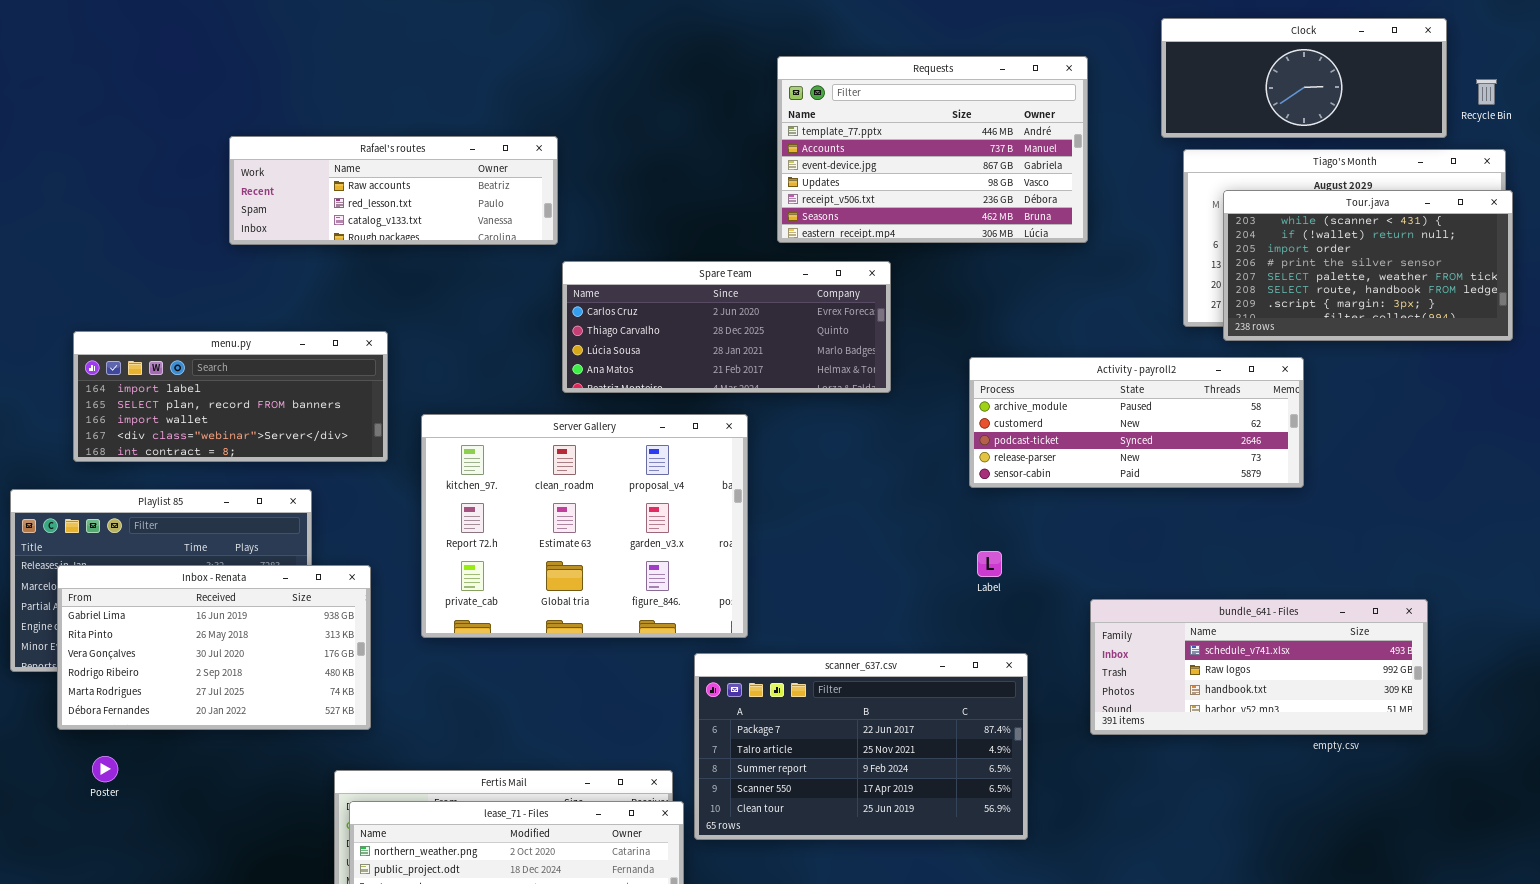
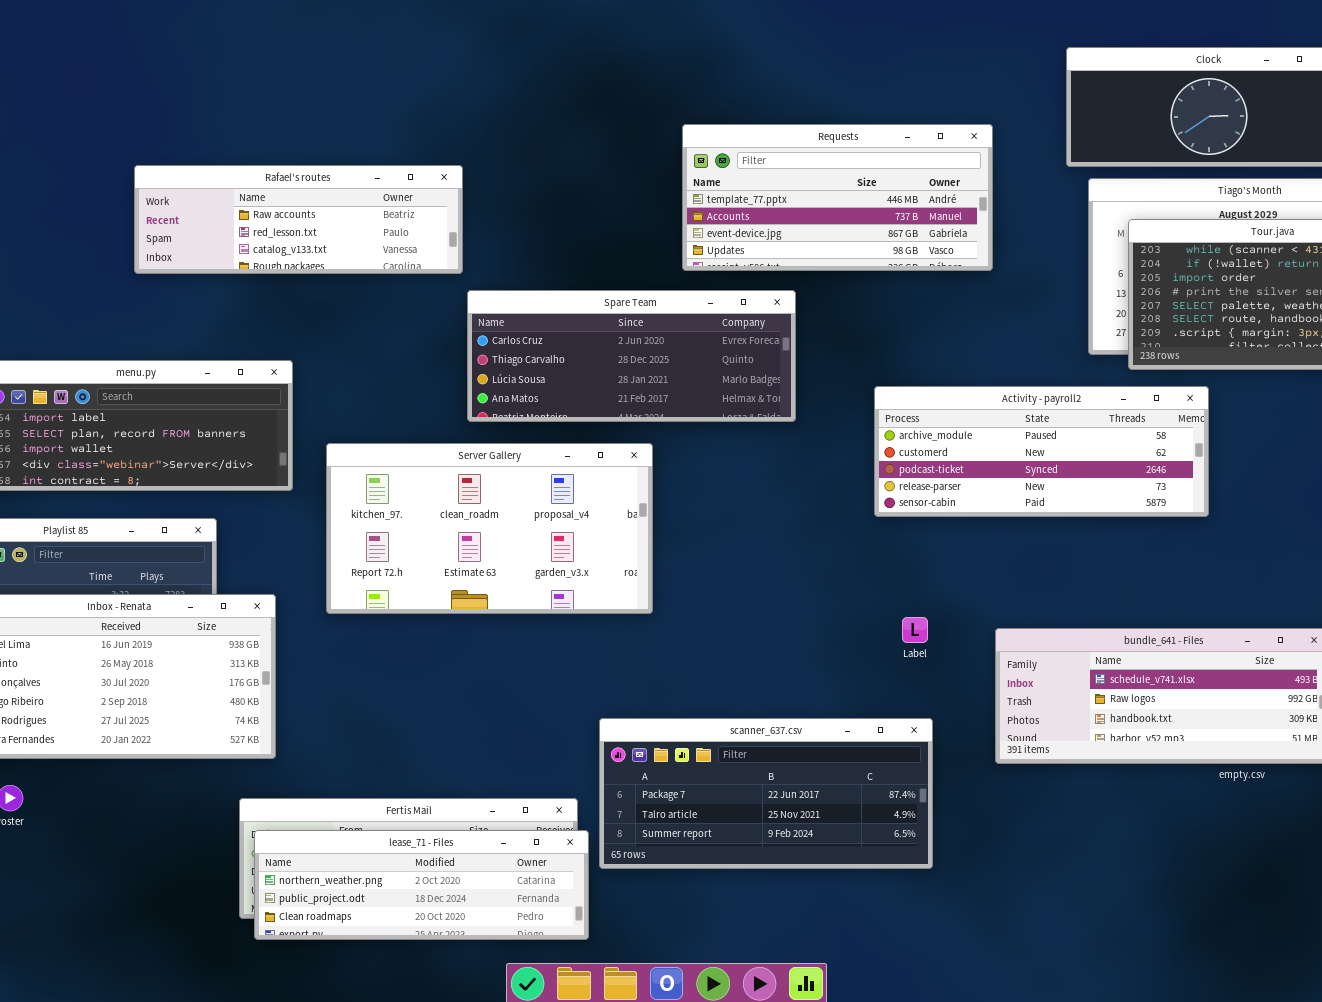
Requests: [777,56,1088,243] -> [682,124,993,271], resized
Server Gallery: [421,414,748,638] -> [326,443,653,614], resized
Label: [977,551,1002,577] -> [902,617,928,643], moved
scanner_637.csv: [694,653,1028,840] -> [599,718,933,869], resized

